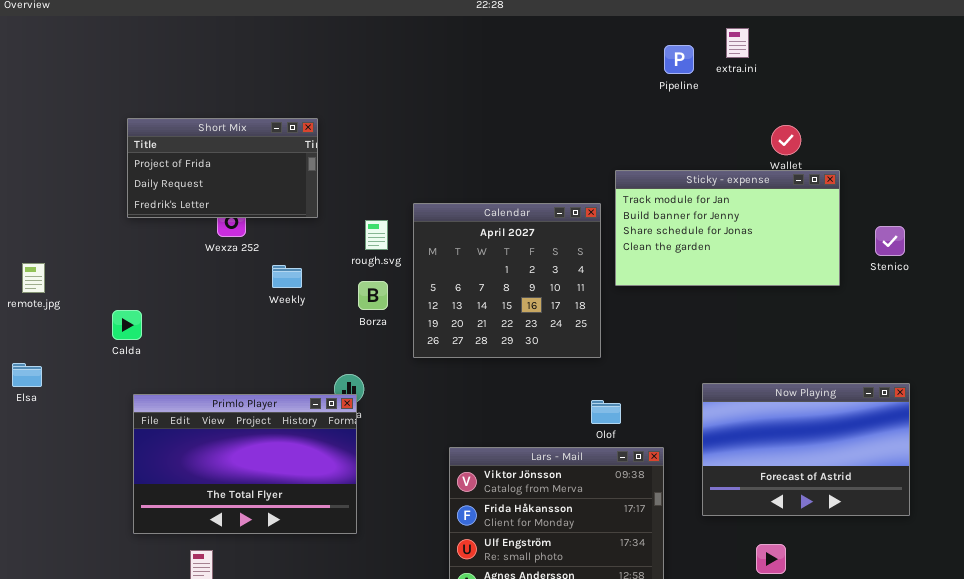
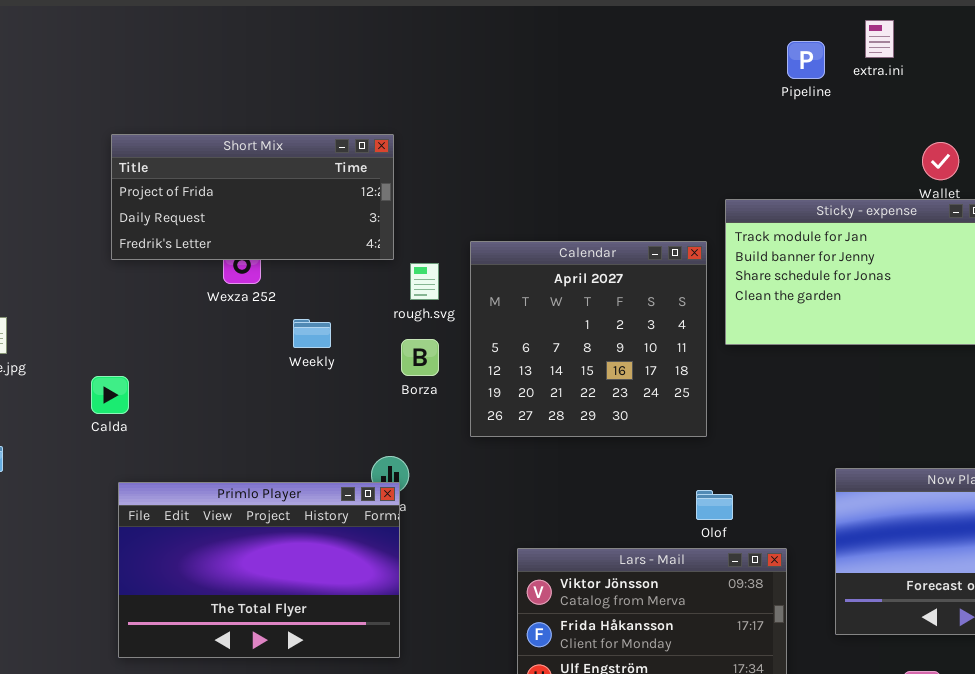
Short Mix: [127,118,318,218] -> [111,134,394,260], resized

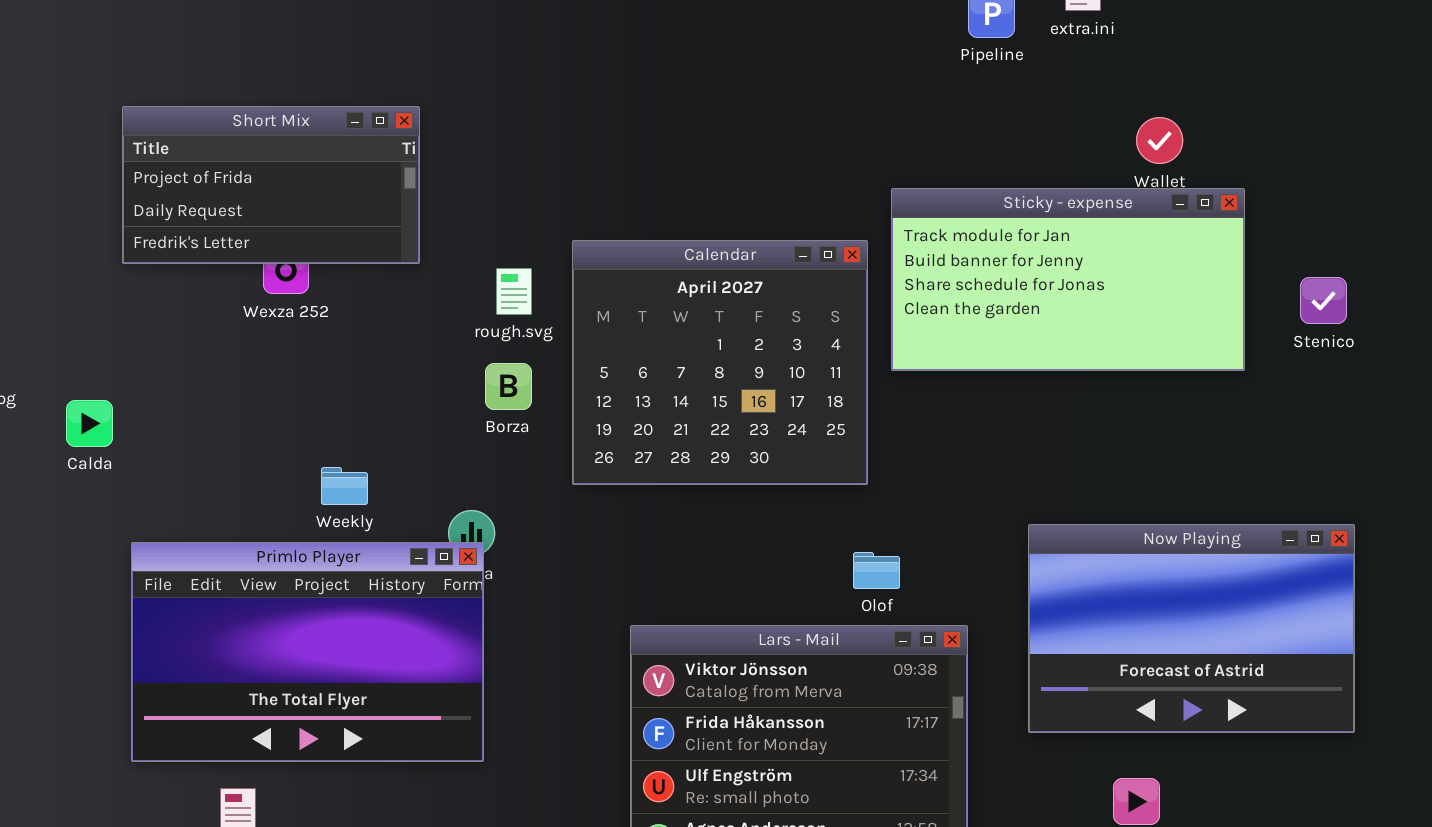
Short Mix: [111,134,394,260] -> [122,106,420,264], resized
Weekly: [293,319,331,348] -> [321,467,368,505], moved
Calda: [91,376,129,414] -> [66,400,113,447], moved

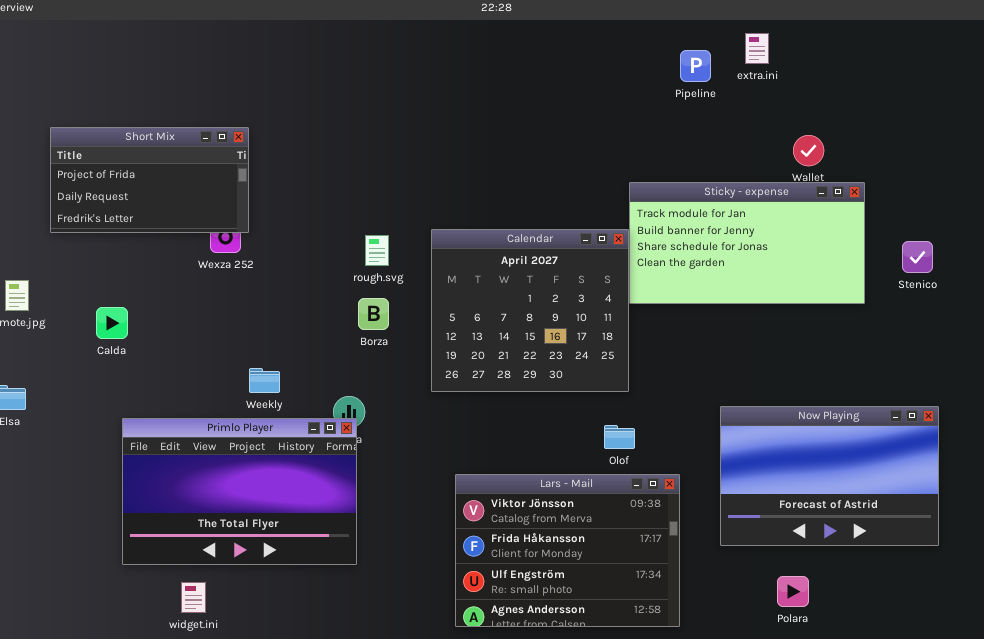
Short Mix: [122,106,420,264] -> [50,127,249,233], moved
Calendar: [572,240,868,485] -> [431,229,629,392], moved
Calda: [66,400,113,447] -> [96,307,128,339], moved

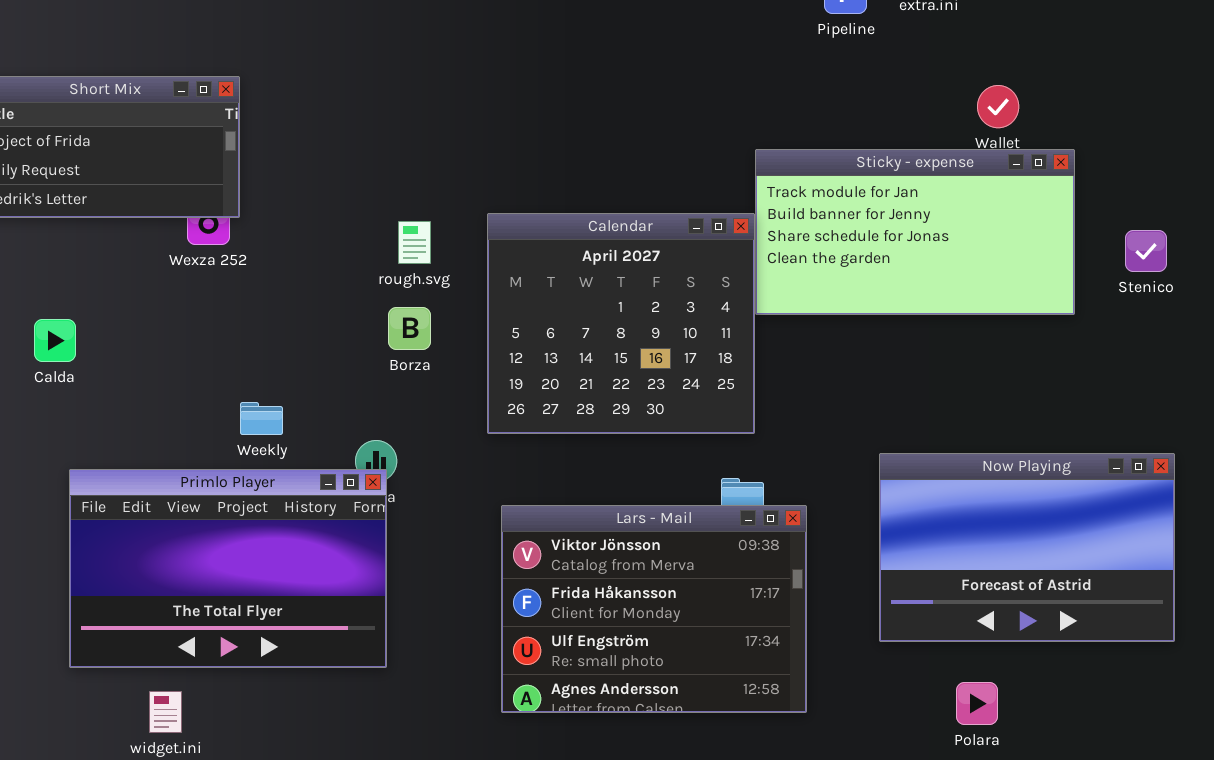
Lars - Mail: [455,474,680,627] -> [501,505,807,713], moved

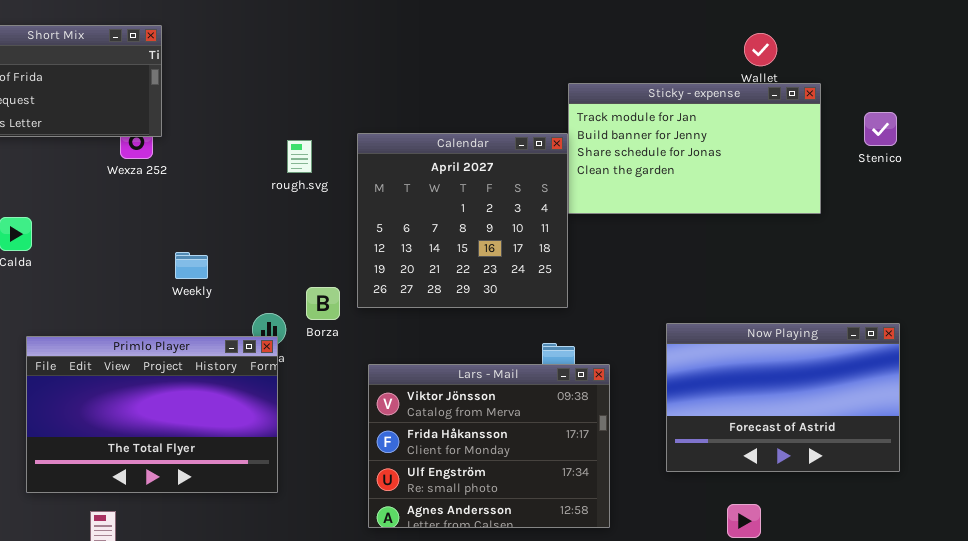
Stenico: [1125,230,1167,272] -> [864,112,897,146], moved
Borza: [388,307,431,350] -> [306,287,340,320], moved
Weekly: [240,402,283,435] -> [175,252,208,279], moved

